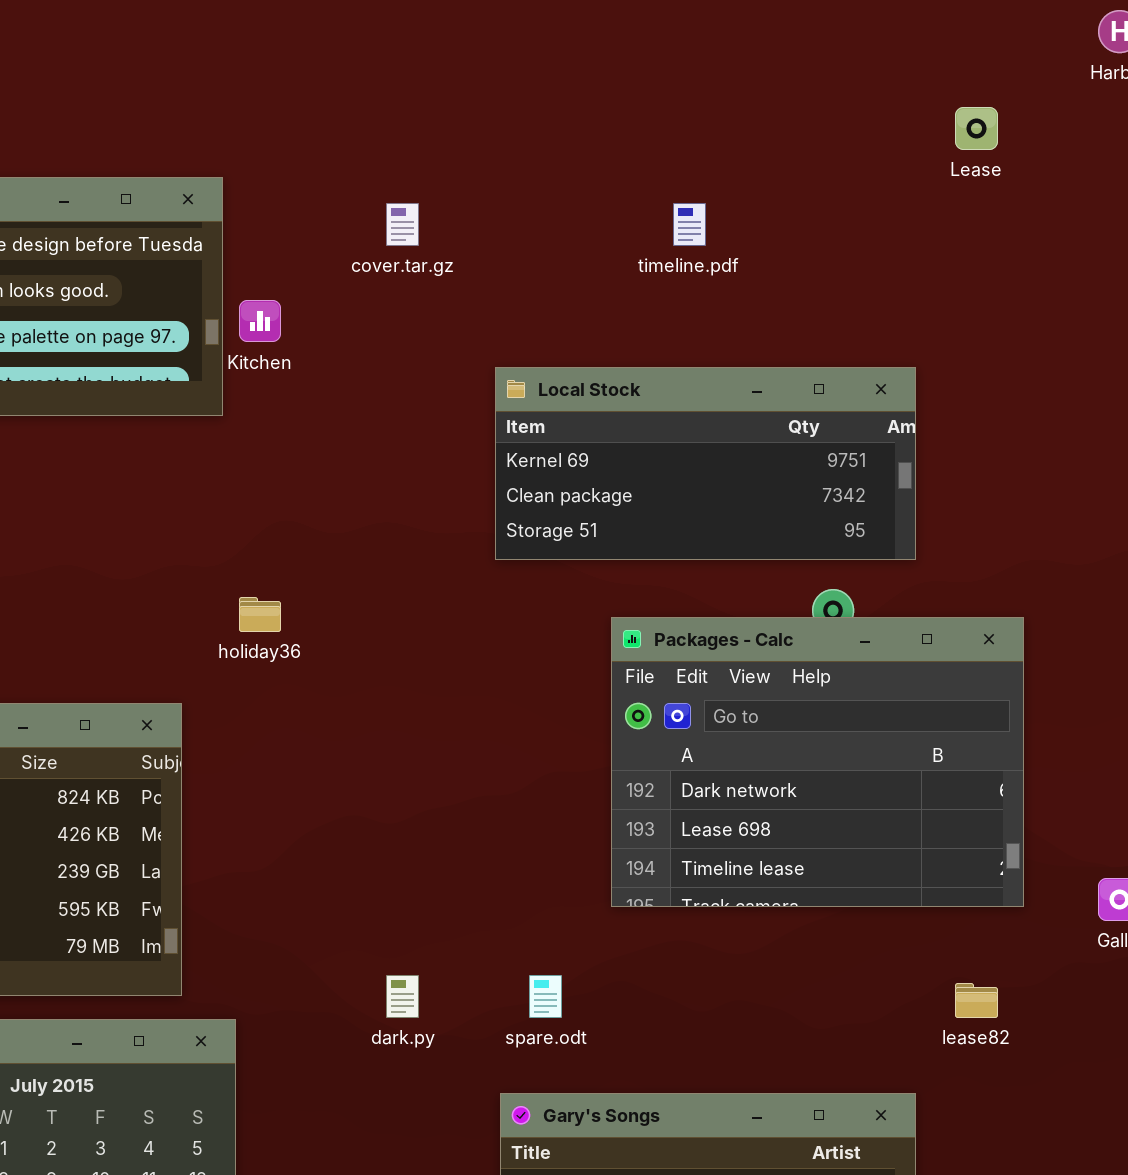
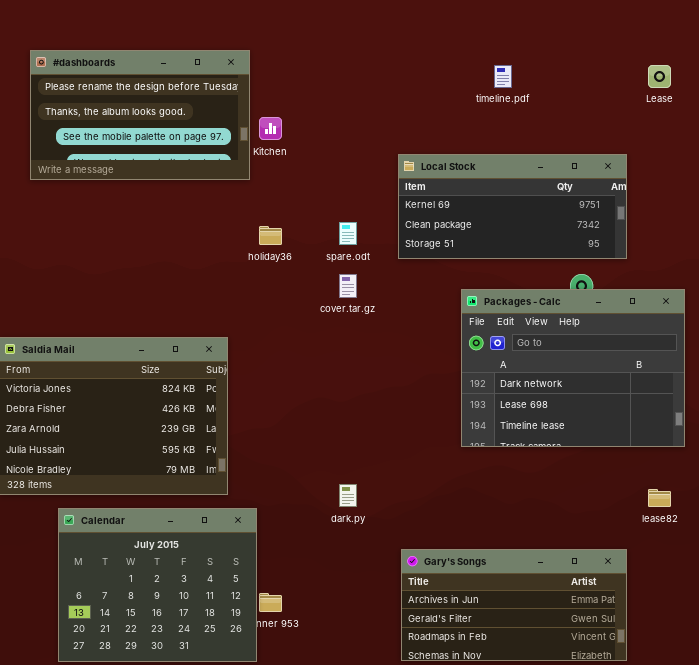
Lease: [955,107,998,150] -> [648,65,671,88], moved
cover.tar.gz: [386,203,419,246] -> [339,274,357,298], moved
holiday36: [239,597,281,632] -> [259,226,282,245], moved
spare.odt: [529,975,562,1018] -> [339,222,357,245], moved

